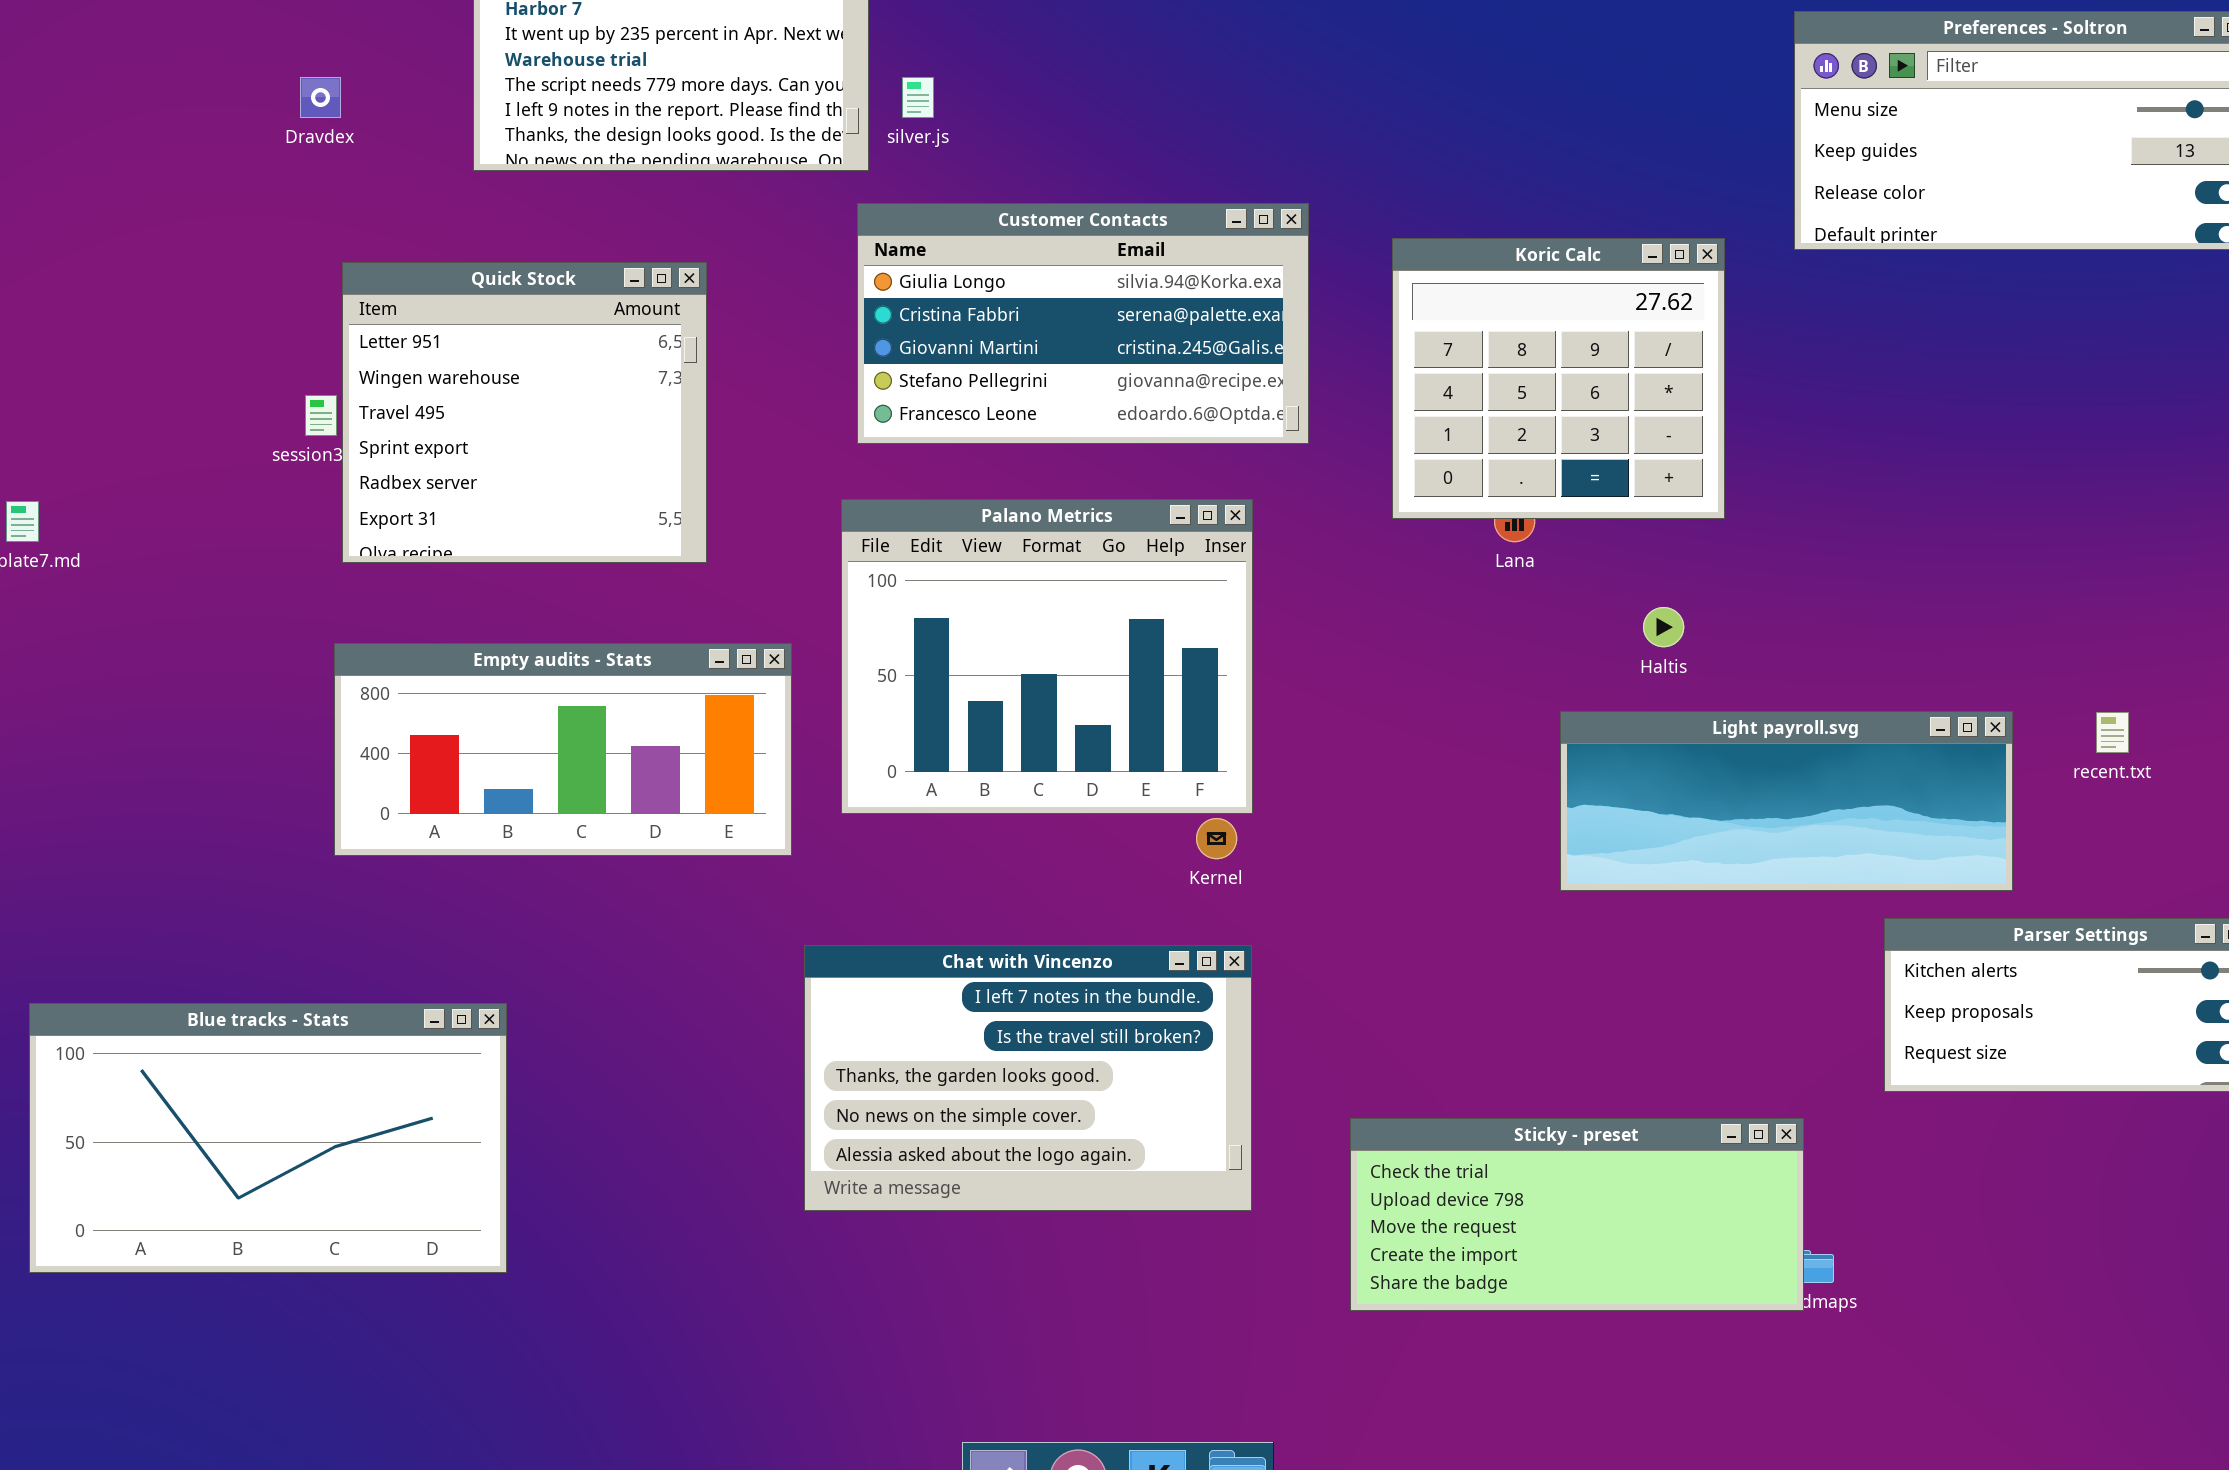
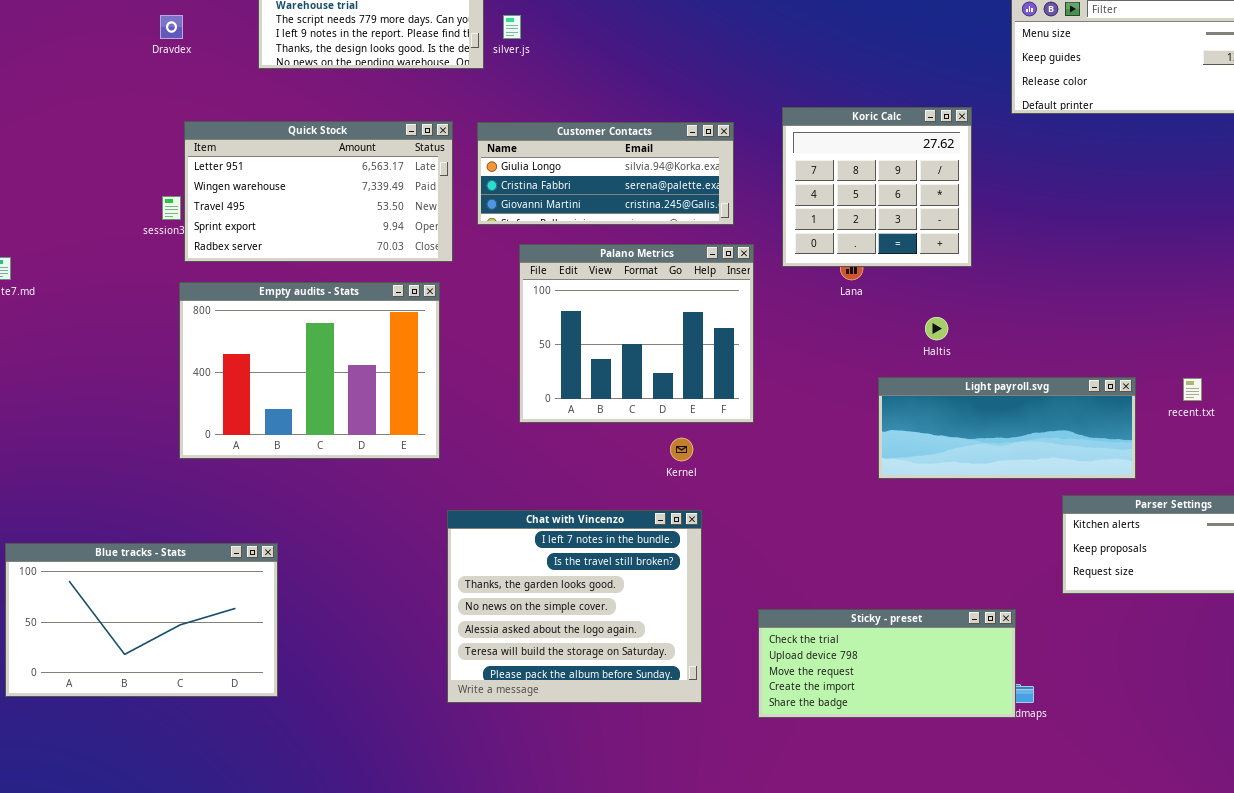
Customer Contacts: [857,203,1309,444] -> [477,122,734,225], resized
Quick Stock: [342,262,707,563] -> [184,121,453,262], resized
Palano Metrics: [841,499,1253,814] -> [519,244,754,423], moved
Empty audits - Stats: [334,643,792,856] -> [179,282,440,459], resized
Chat with Vincenzo: [804,945,1252,1211] -> [447,510,702,703], resized

